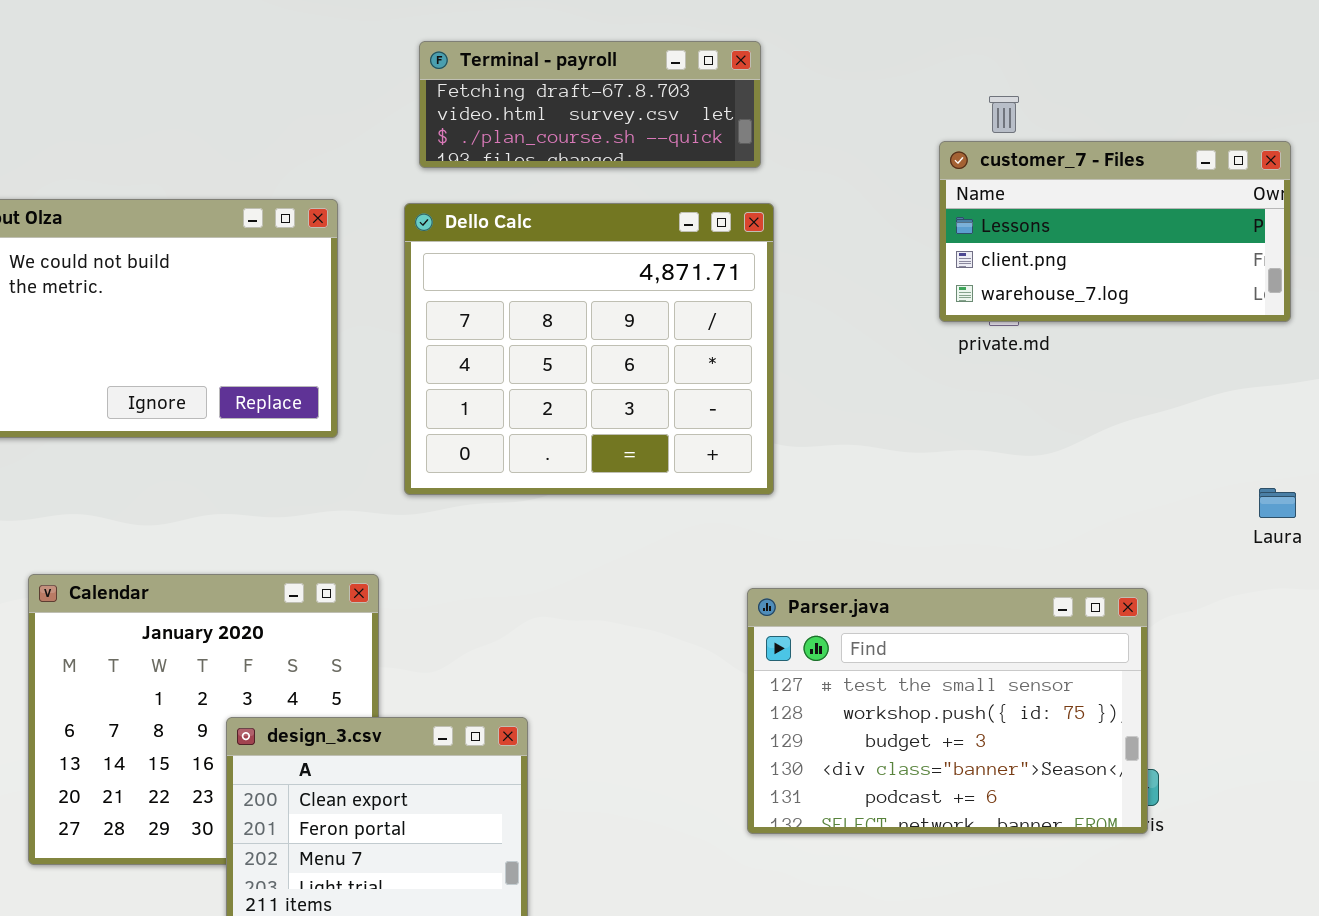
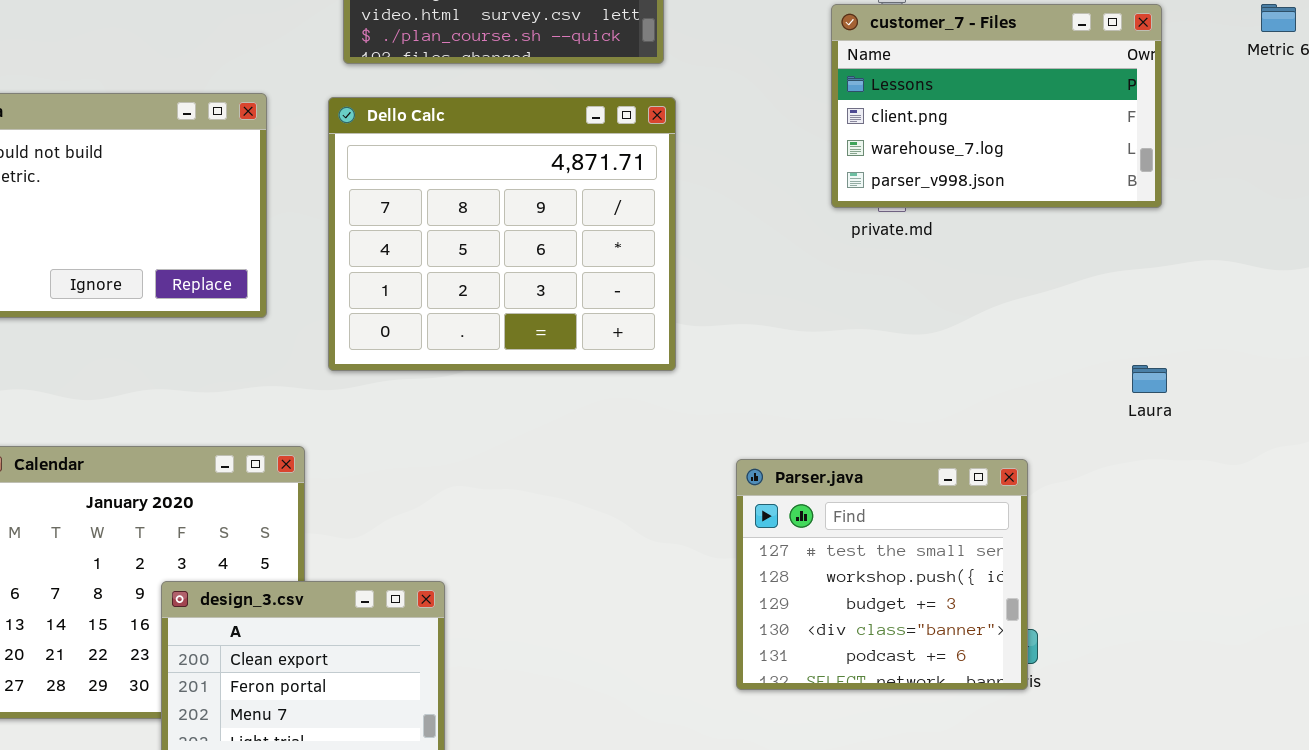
customer_7 - Files: [939,141,1291,322] -> [831,4,1162,208], resized
Parser.java: [747,588,1148,834] -> [736,459,1028,690], resized

